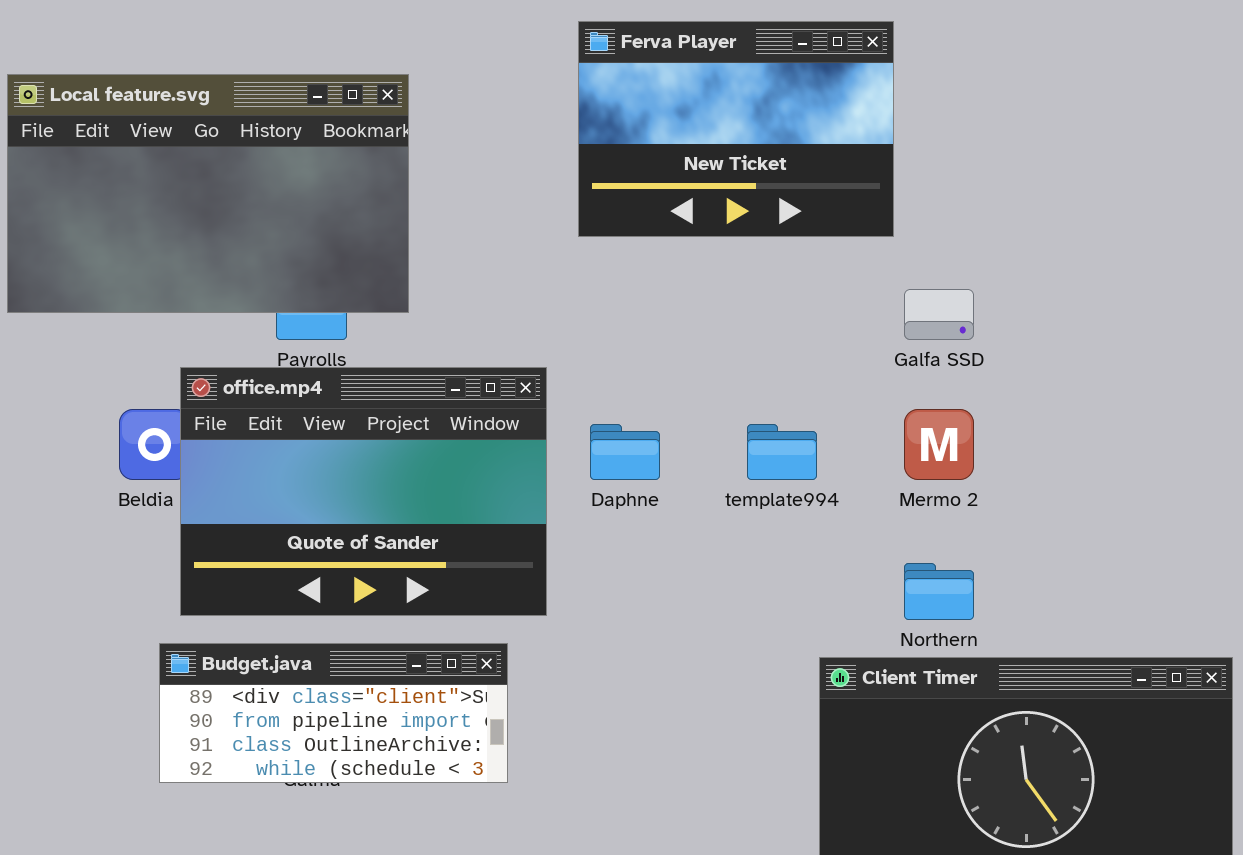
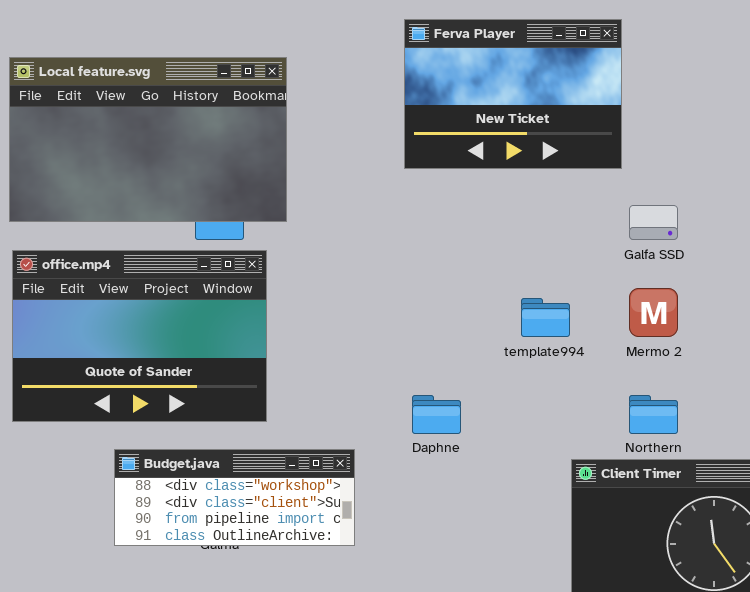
office.mp4: [180,367,547,616] -> [12,250,267,422], moved
Daphne: [590,424,660,480] -> [412,395,461,434], moved
Budget.java: [159,643,508,783] -> [114,449,355,546], scrolled up 1 row

